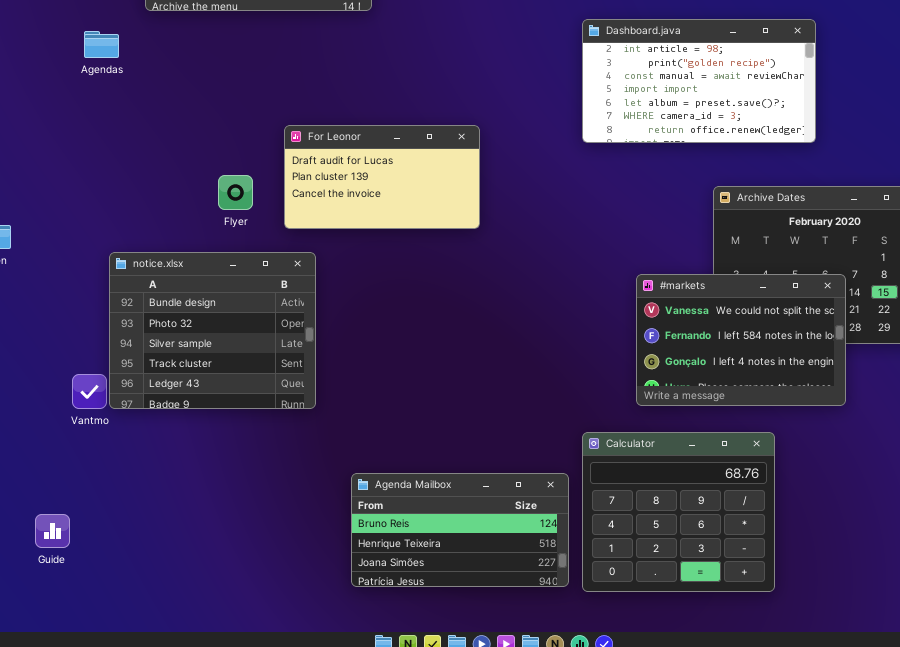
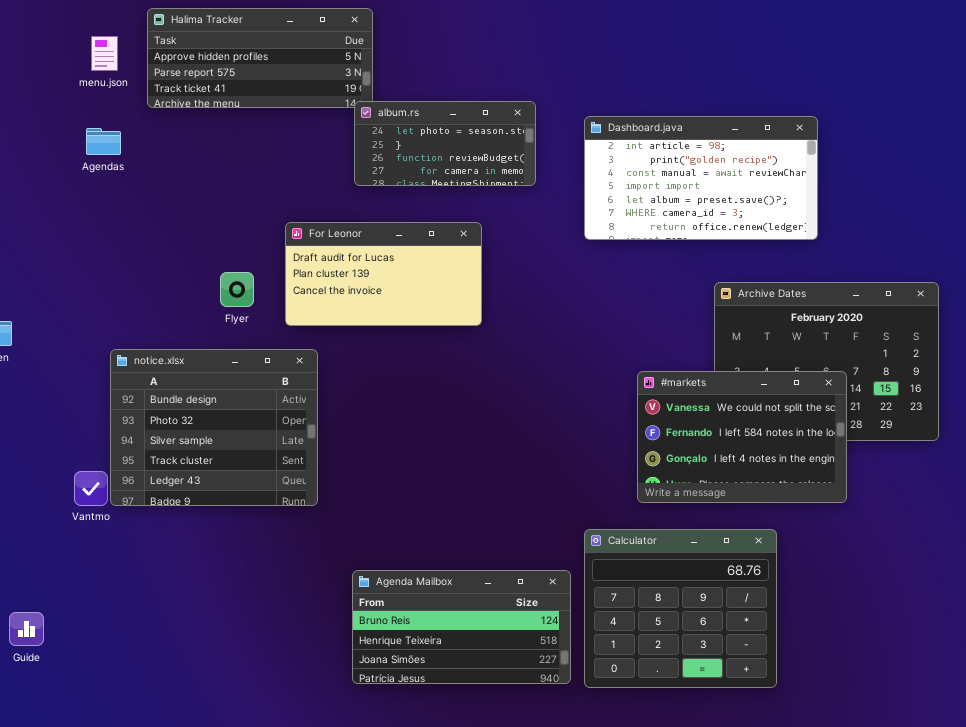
album.rs: none -> [354,101,536,186], opened
Guide: [35,514,70,548] -> [9,612,44,646], moved

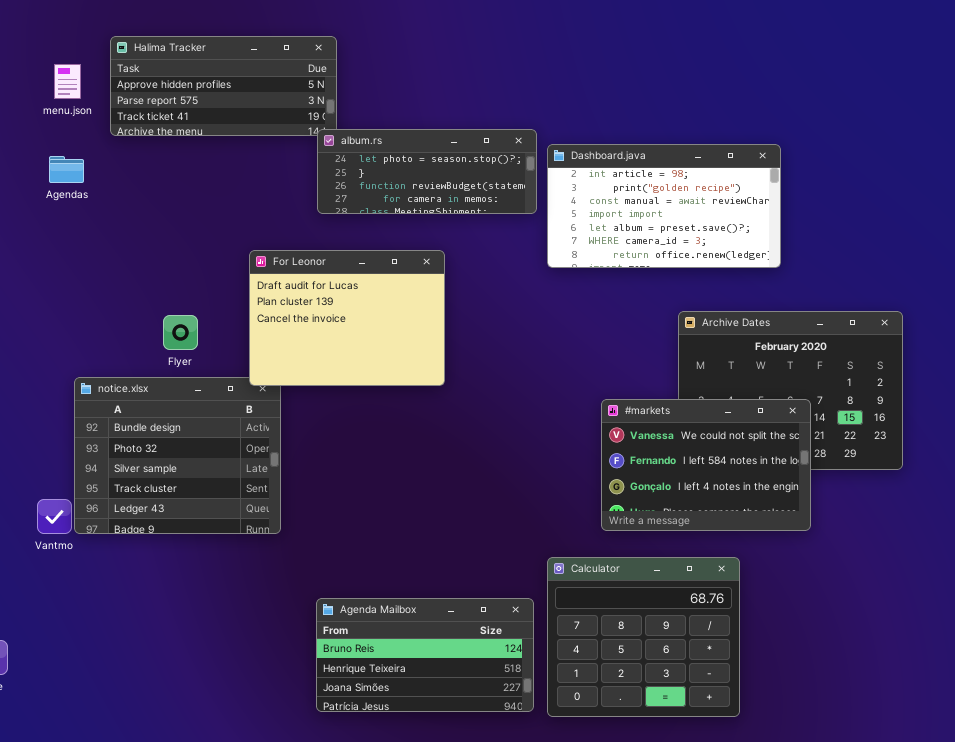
album.rs: [354,101,536,186] -> [317,129,537,214], resized
For Leonor: [285,222,482,326] -> [249,250,445,386], resized
Flyer: [220,272,254,307] -> [163,315,198,350], moved

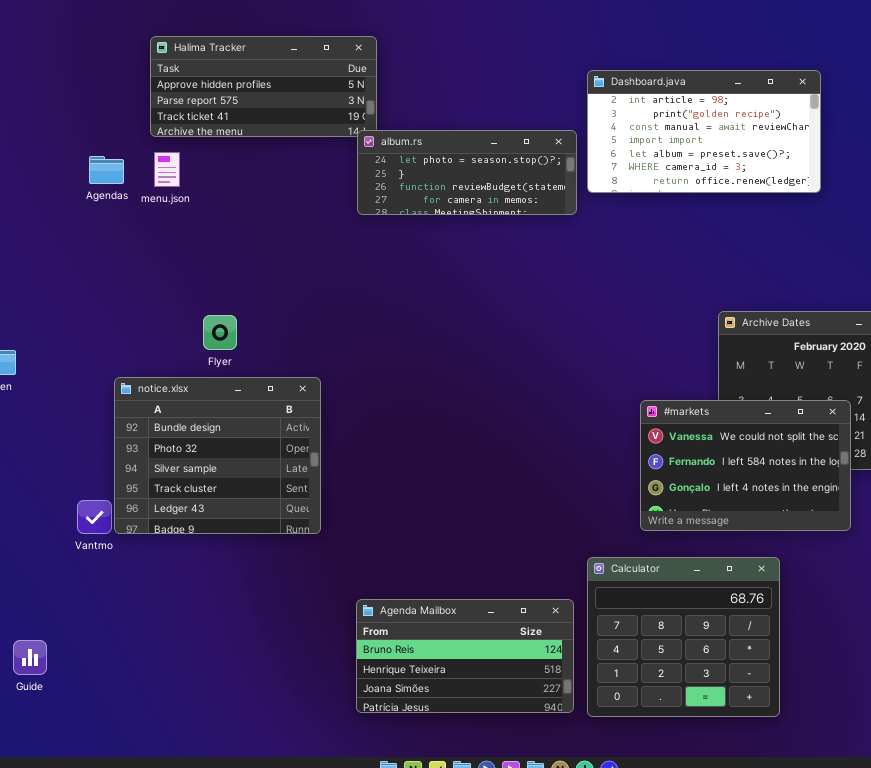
menu.json: [54,64,81,99] -> [154,152,180,187], moved
Dashboard.java: [547,144,781,268] -> [587,70,821,193], moved
For Leonor: [249,250,445,386] -> none, closed

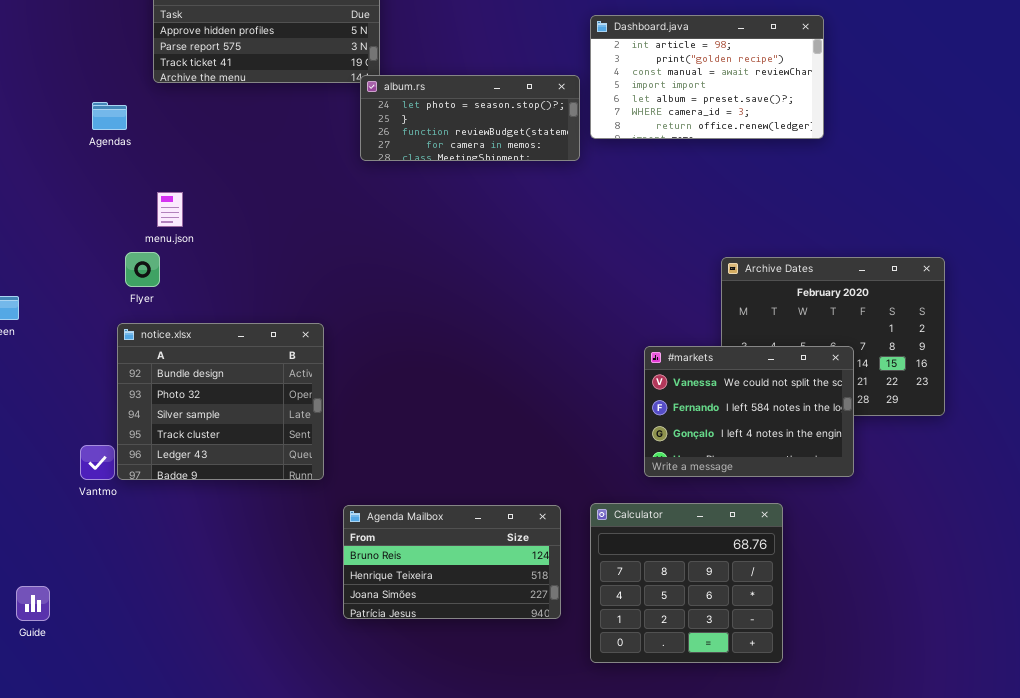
menu.json: [154,152,180,187] -> [157,192,183,227], moved
Flyer: [203,315,237,350] -> [125,252,160,287], moved
Agenda Mailbox: [356,599,574,713] -> [343,505,561,619], moved

